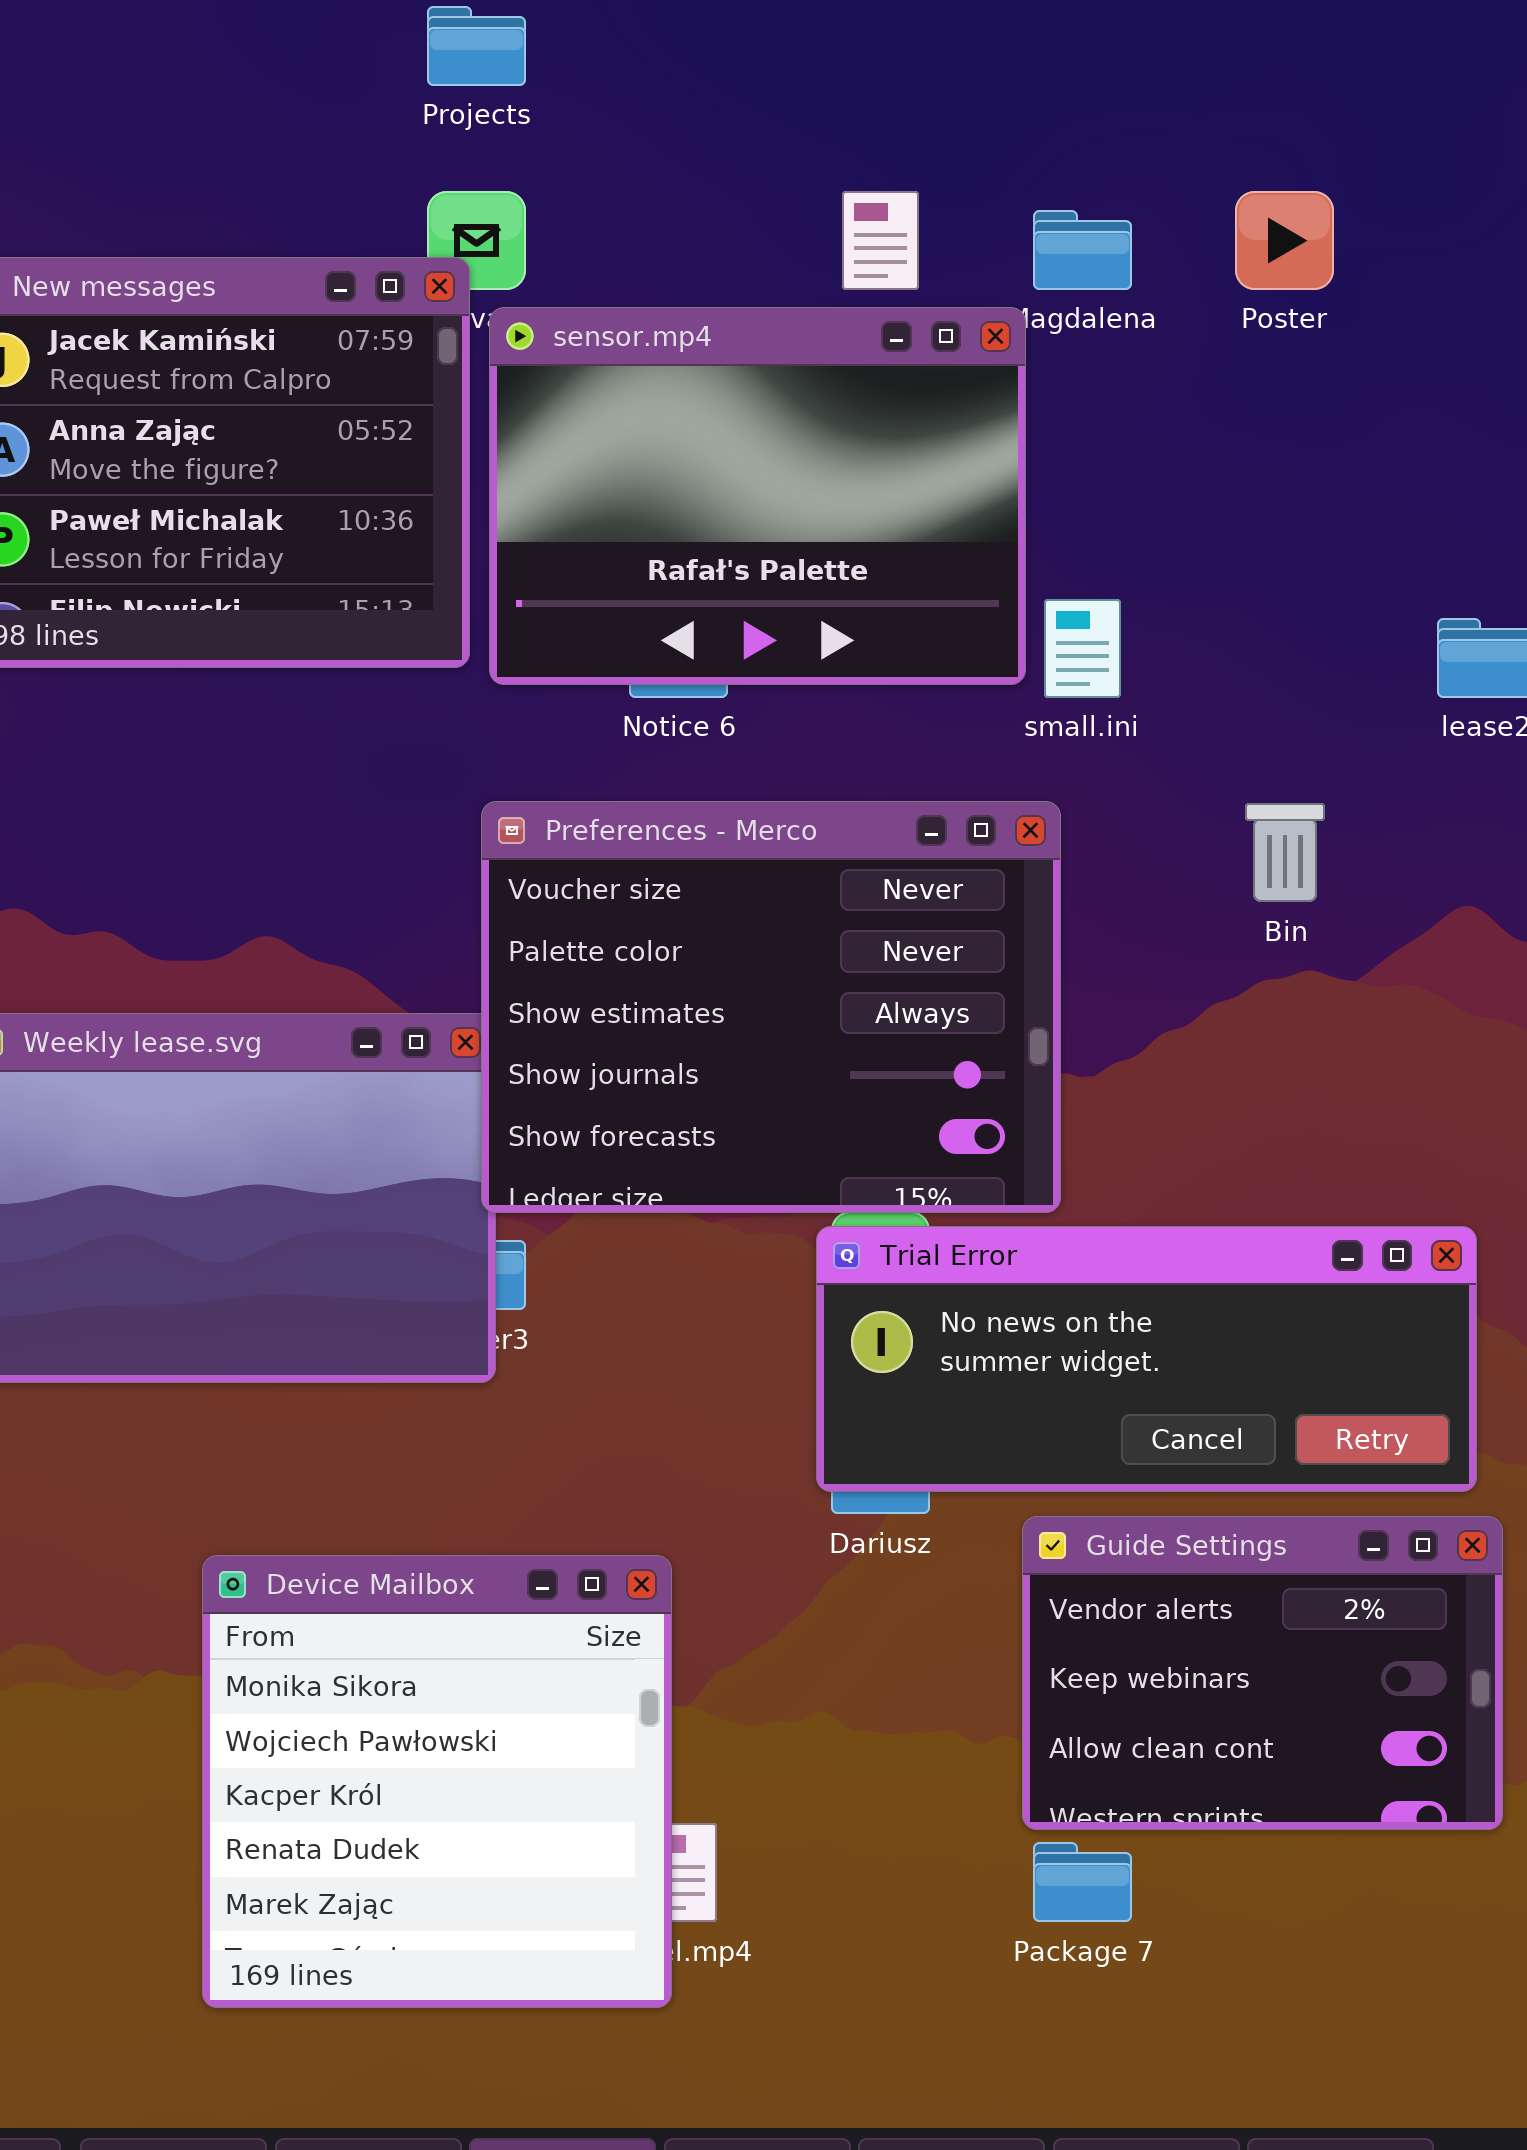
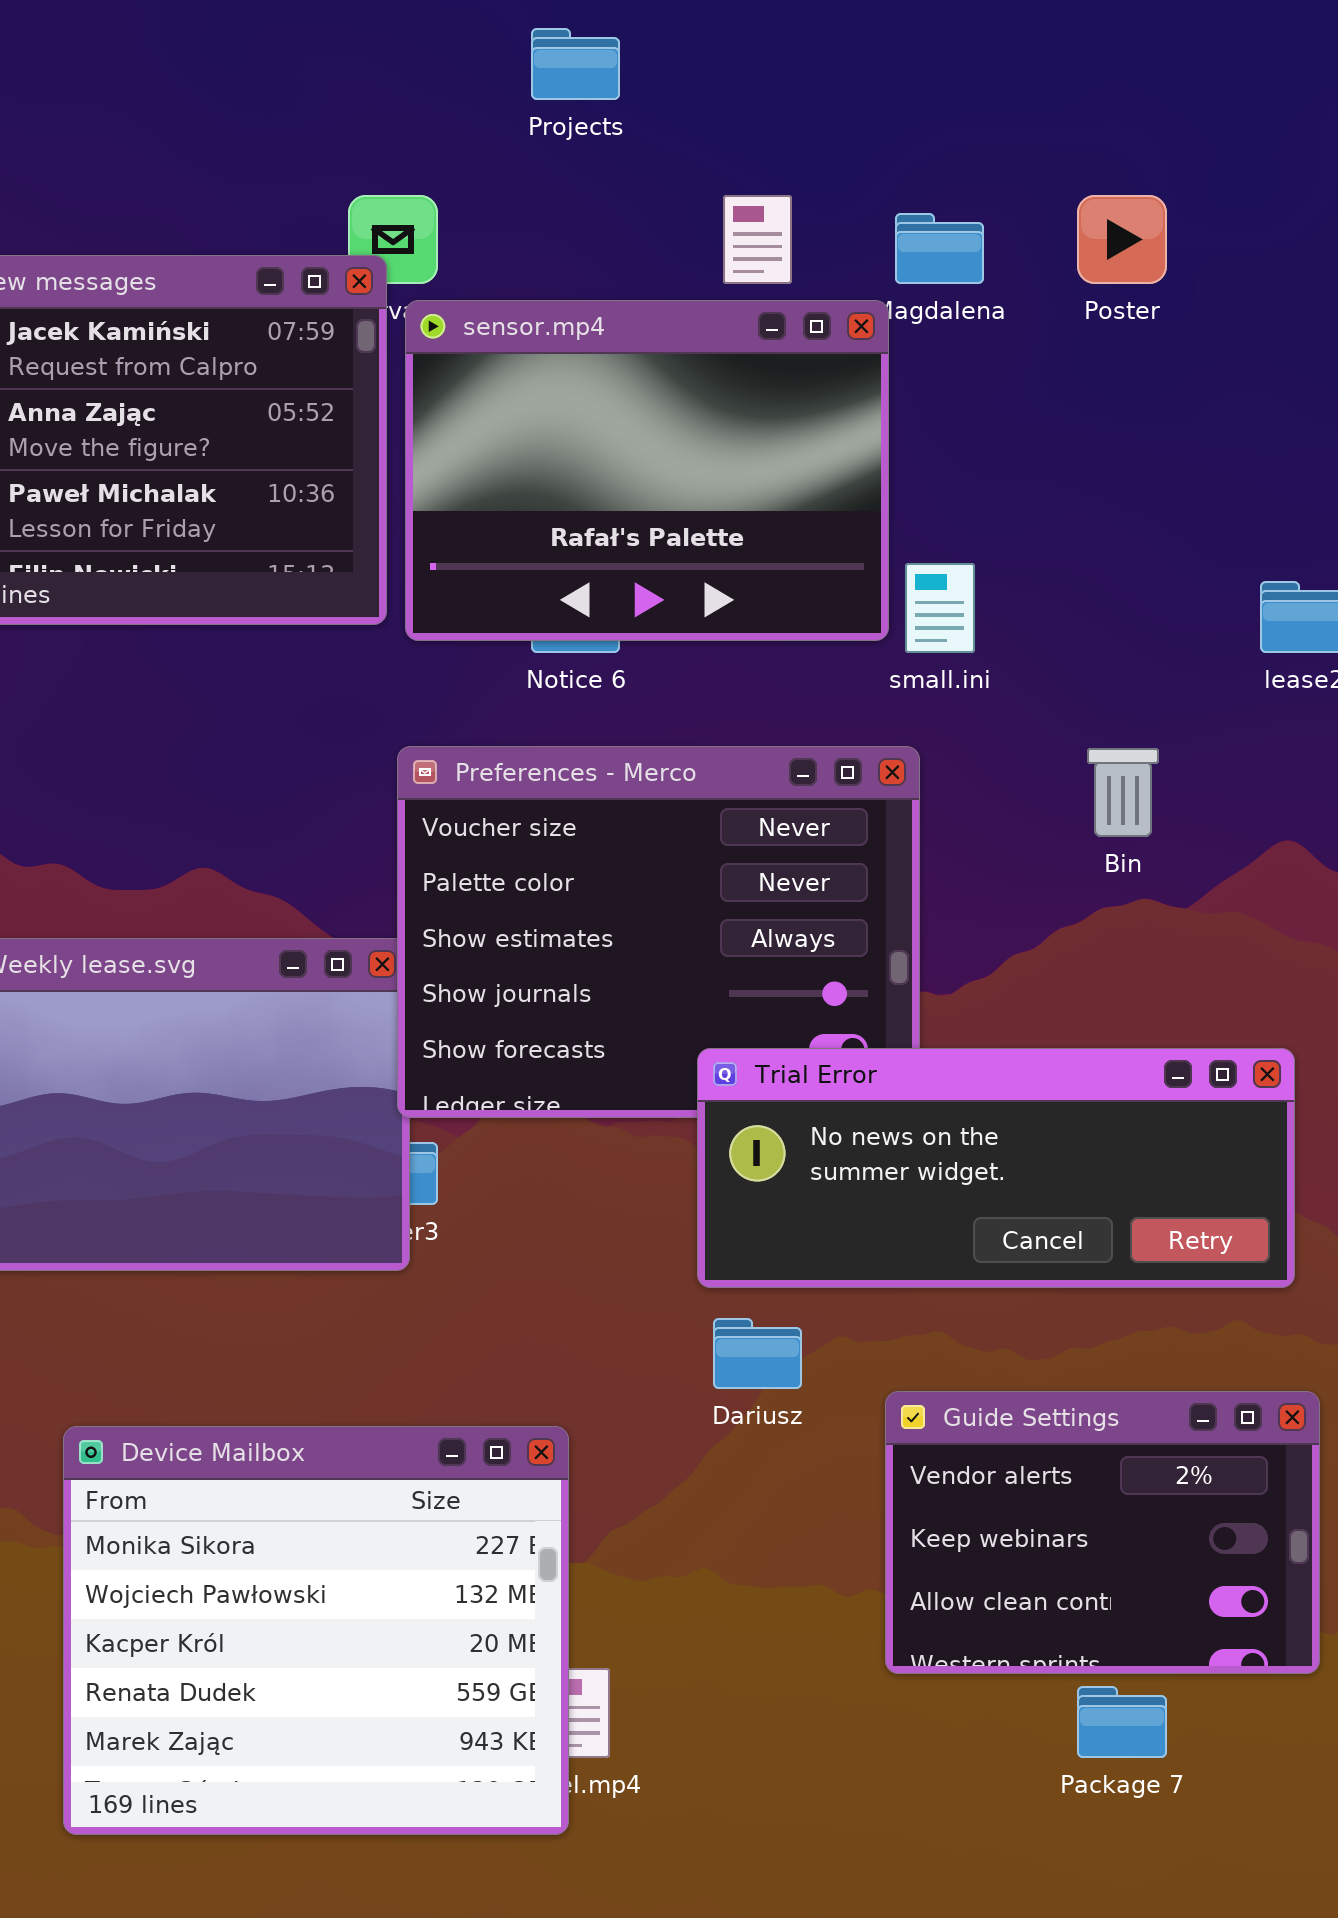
Projects: [427,6,526,86] -> [531,28,620,100], moved
Trial Error: [816,1226,1477,1492] -> [697,1048,1295,1288], moved
Device Mailbox: [202,1555,672,2008] -> [63,1426,569,1835], resized
Package 7: [1033,1842,1132,1922] -> [1077,1686,1167,1758], moved

